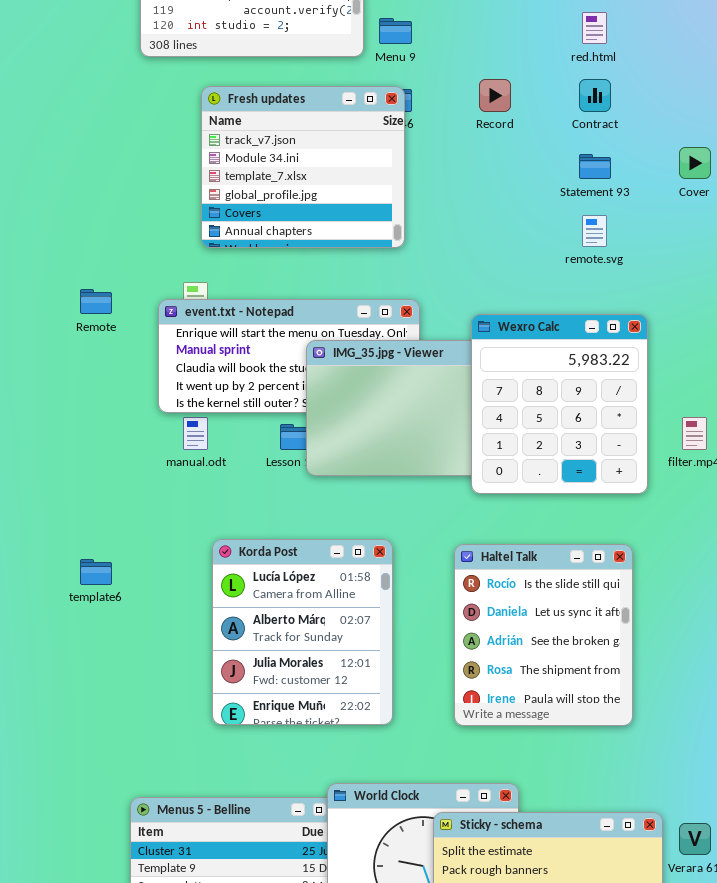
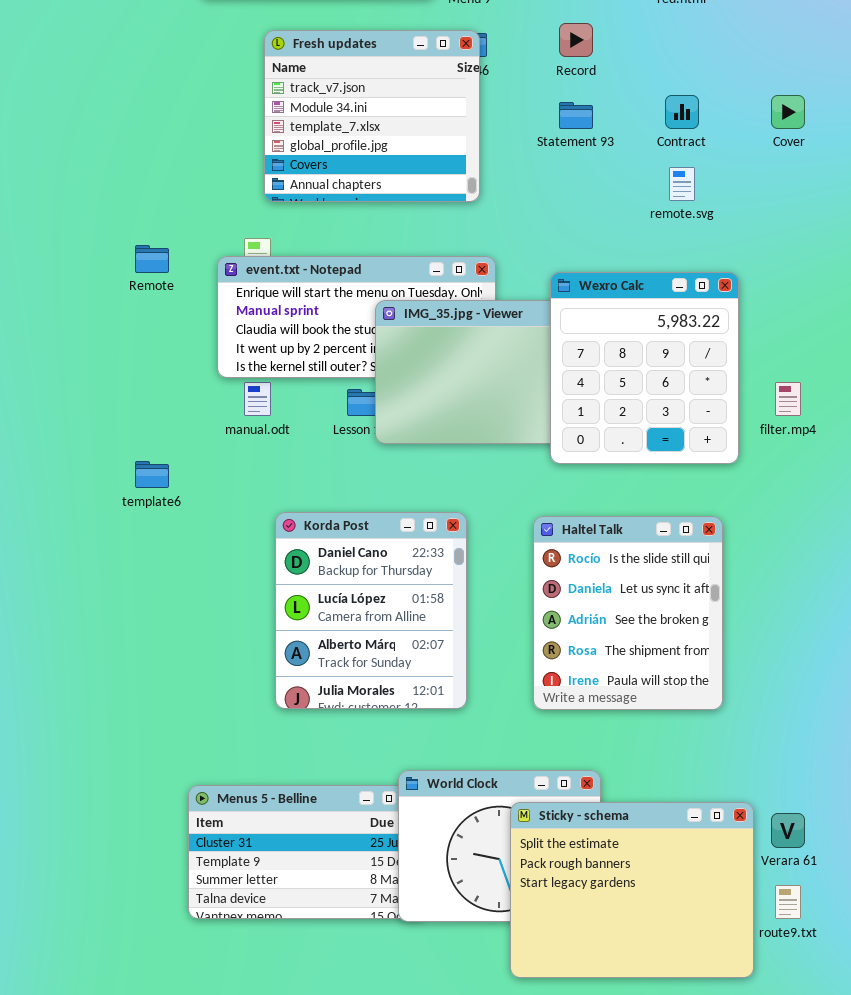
Contract: [579,79,611,112] -> [665,95,699,129], moved
Statement 93: [579,154,611,179] -> [559,102,593,129], moved
Korda Post: [212,539,393,725] -> [275,512,467,709], scrolled up 1 row
template6: [80,559,112,585] -> [135,461,169,488], moved

